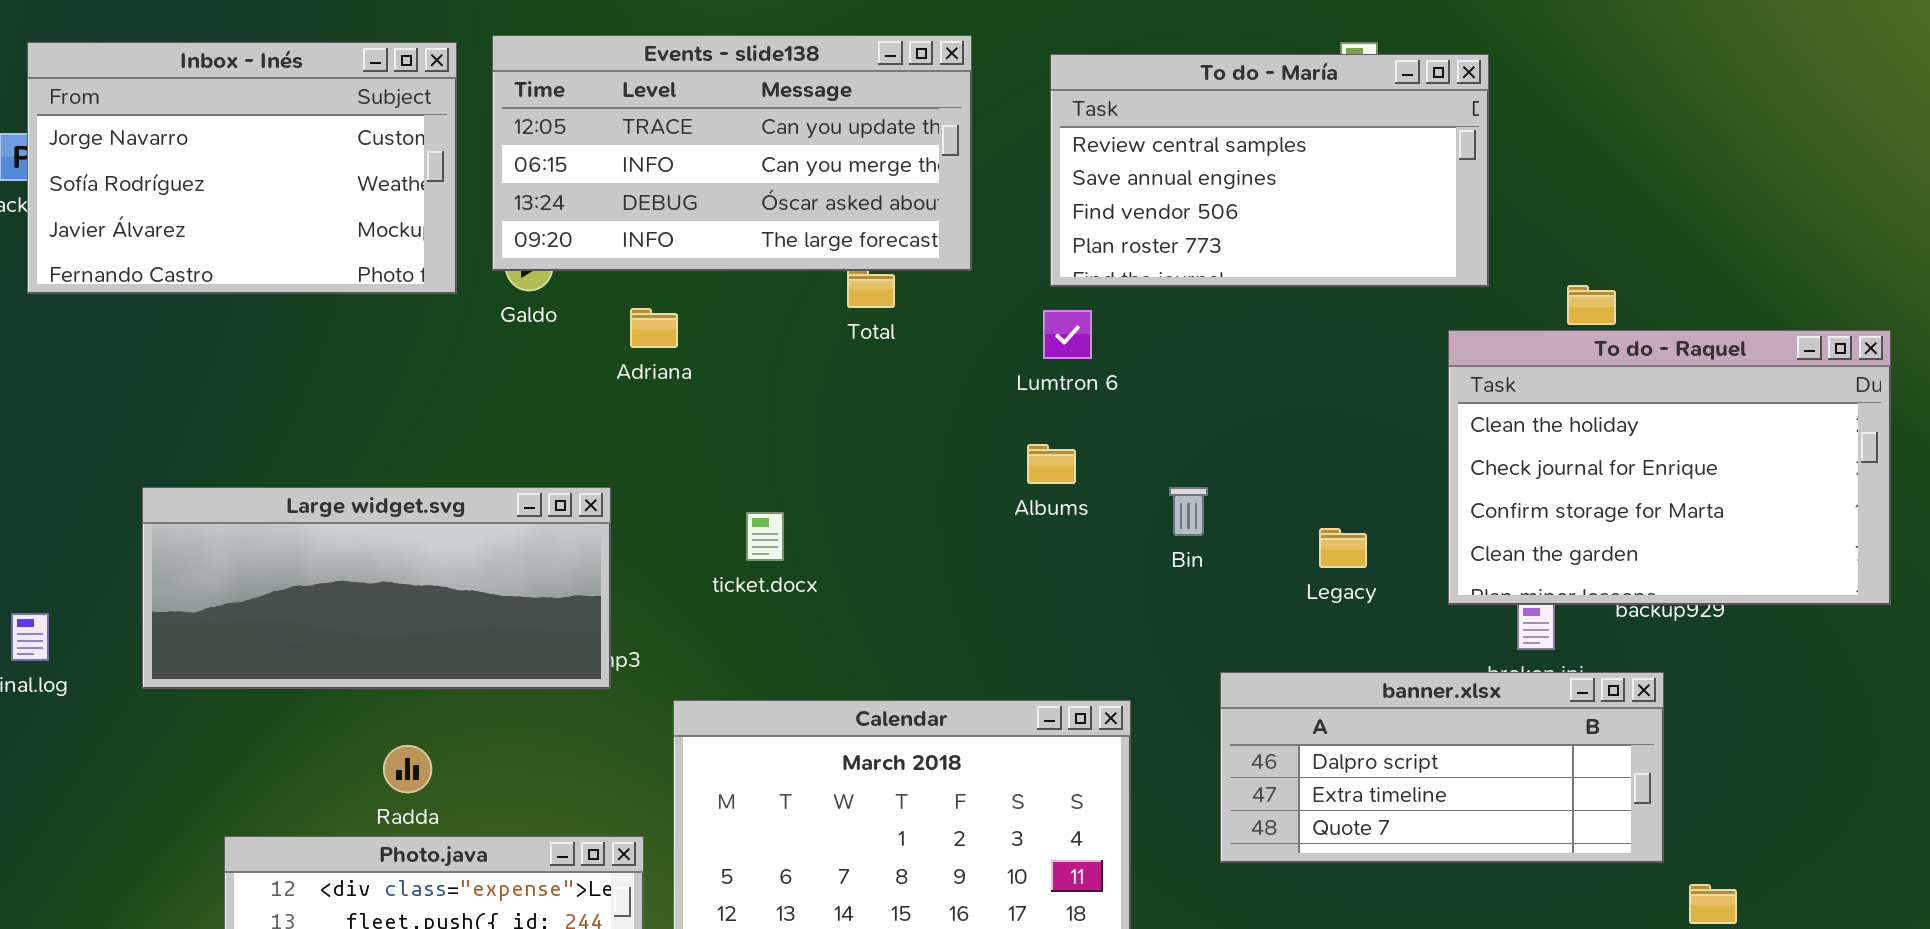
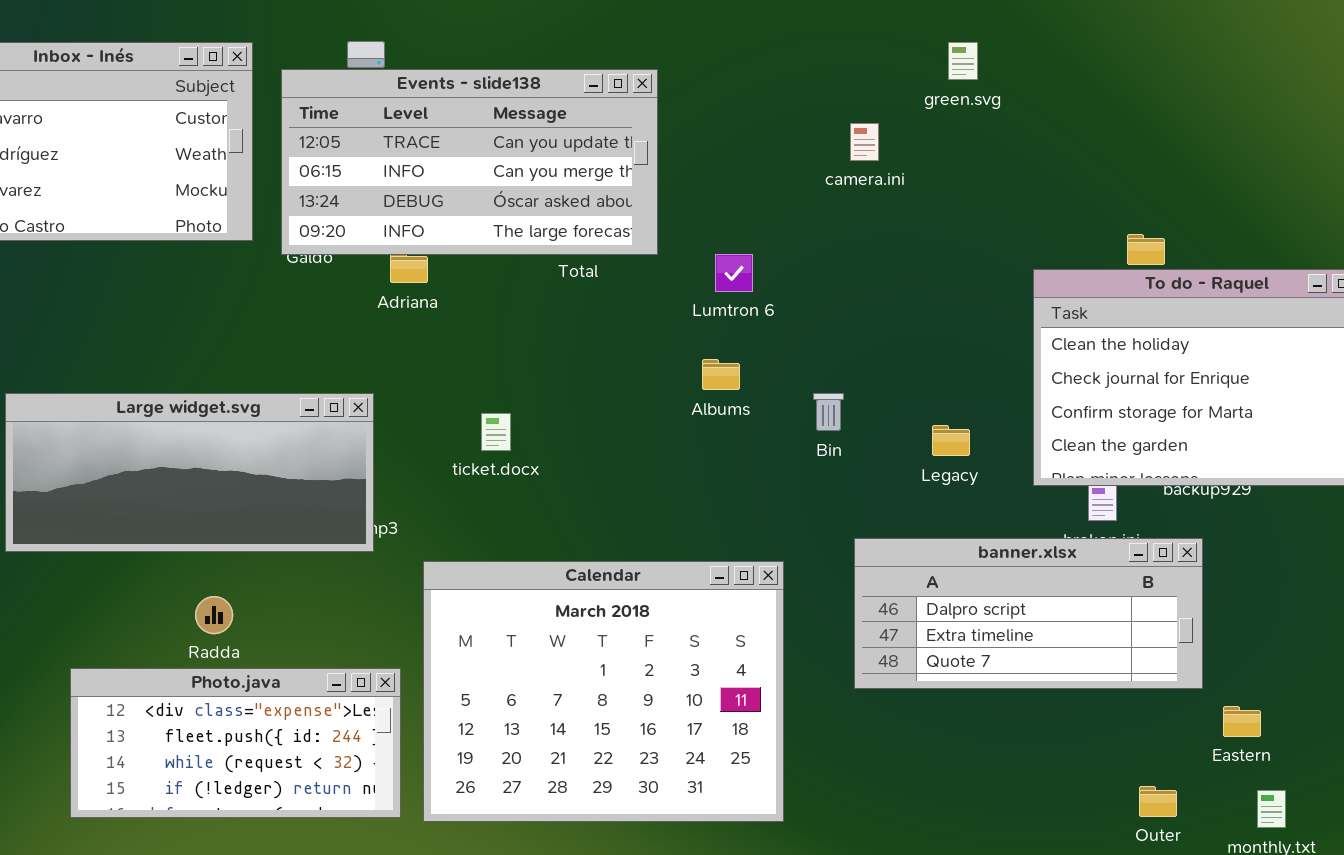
Events - slide138: [492,35,972,271] -> [281,69,658,255], moved
To do - María: [1050,54,1489,287] -> none, closed

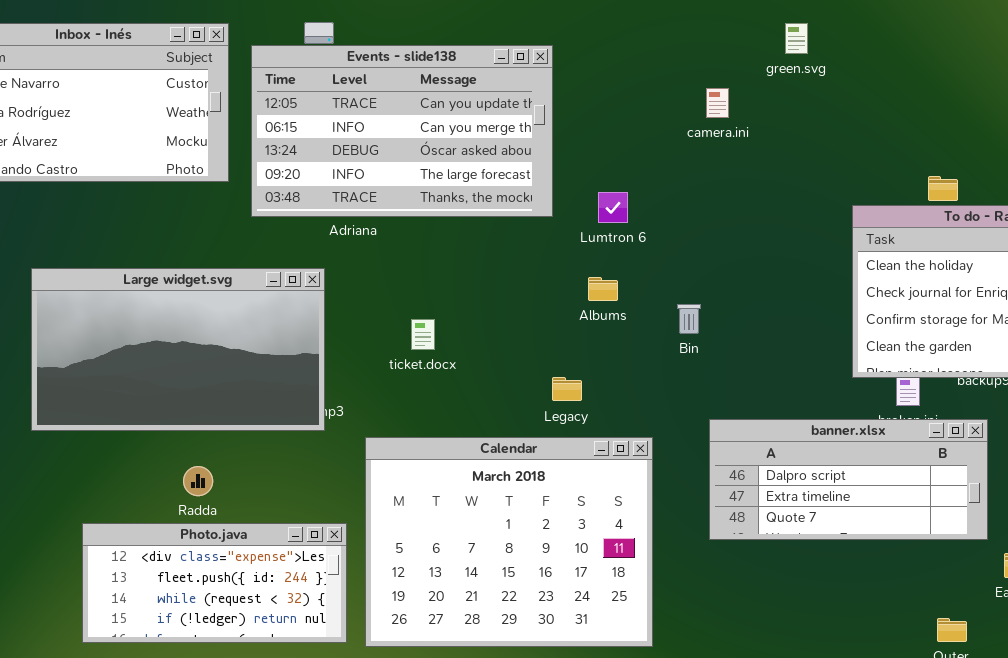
Events - slide138: [281,69,658,255] -> [251,45,553,217], resized
Large widget.svg: [5,393,374,552] -> [31,268,325,431], resized
Legacy: [932,425,970,456] -> [552,377,582,401], moved

